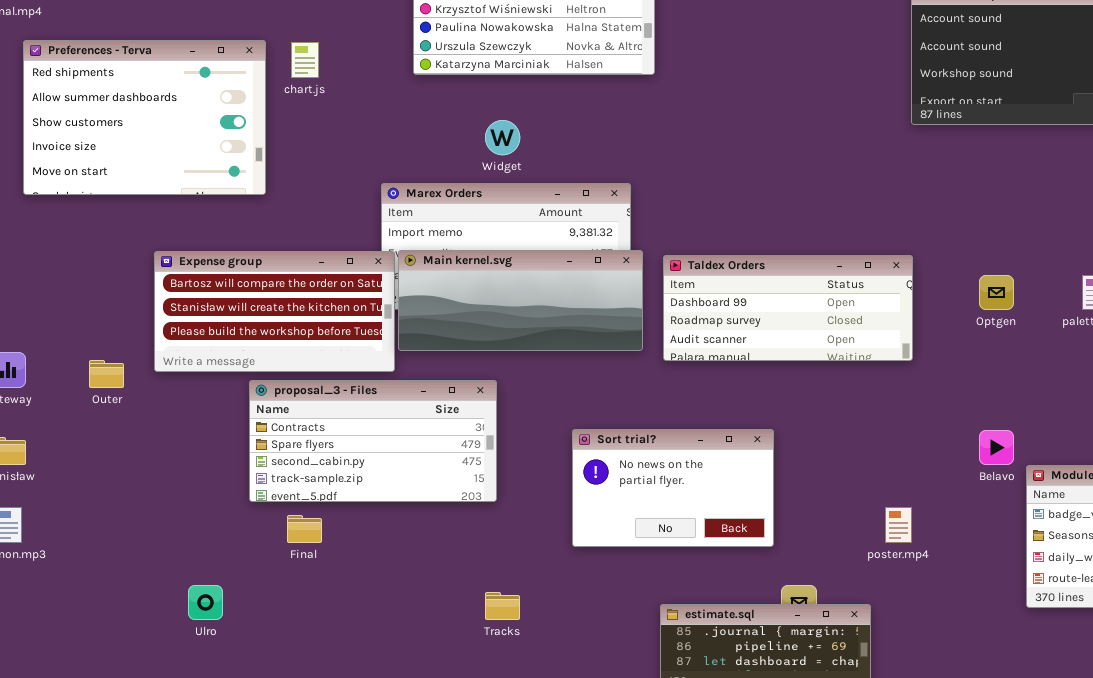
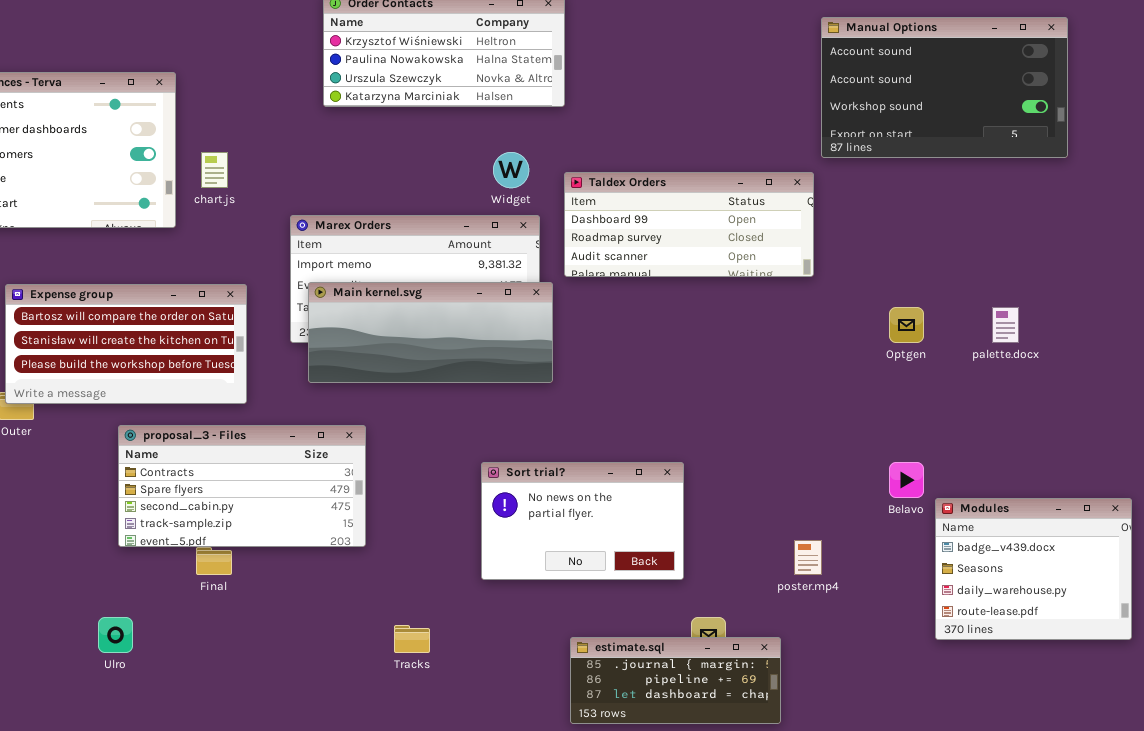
chart.js: [291,42,319,78] -> [201,152,228,188], moved
Widget: [485,120,520,155] -> [493,152,529,188], moved
Expense group: [154,251,395,372] -> [5,284,247,404], moved
Taldex Orders: [663,255,913,361] -> [564,172,814,277], moved
proposal_3 - Files: [249,380,497,502] -> [118,425,366,547], moved

